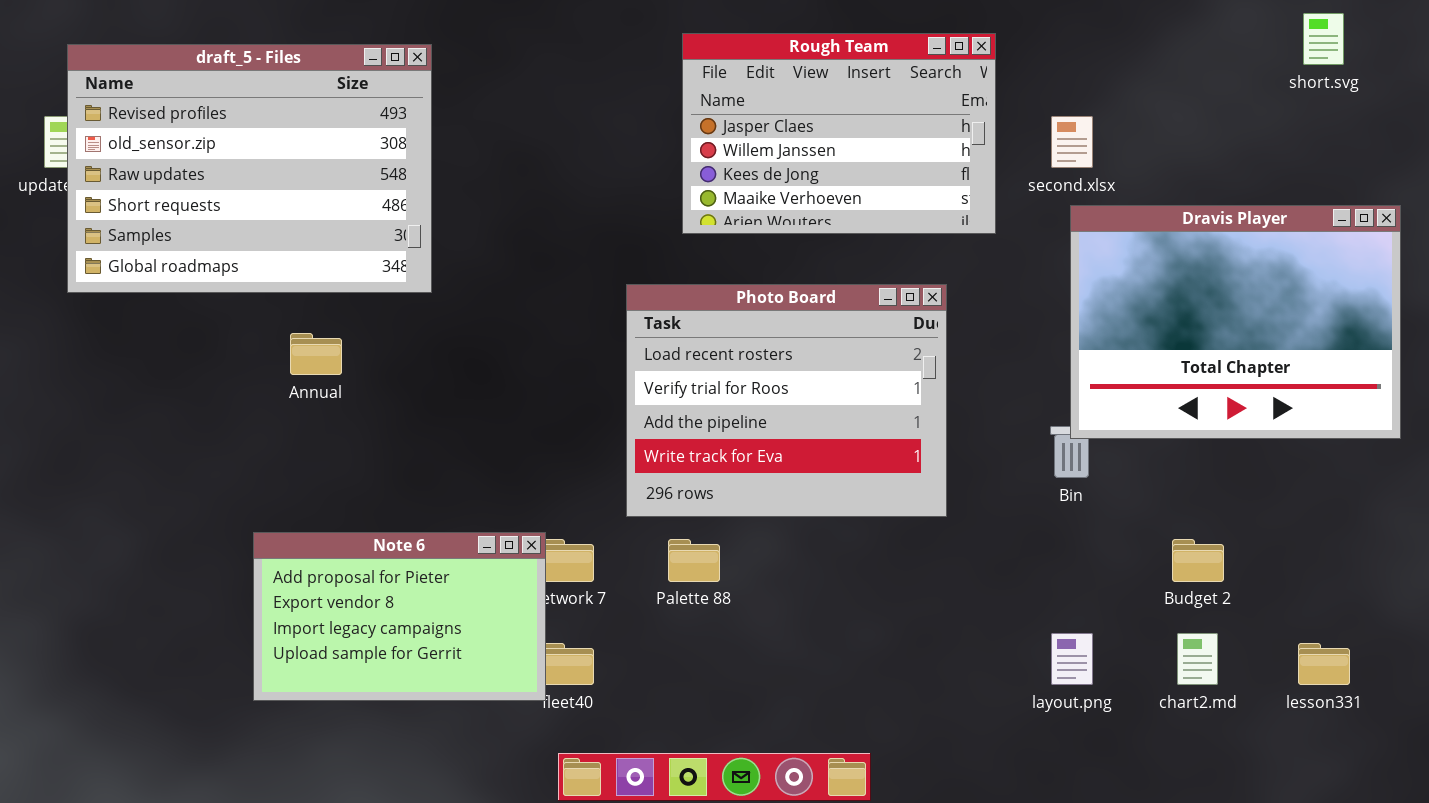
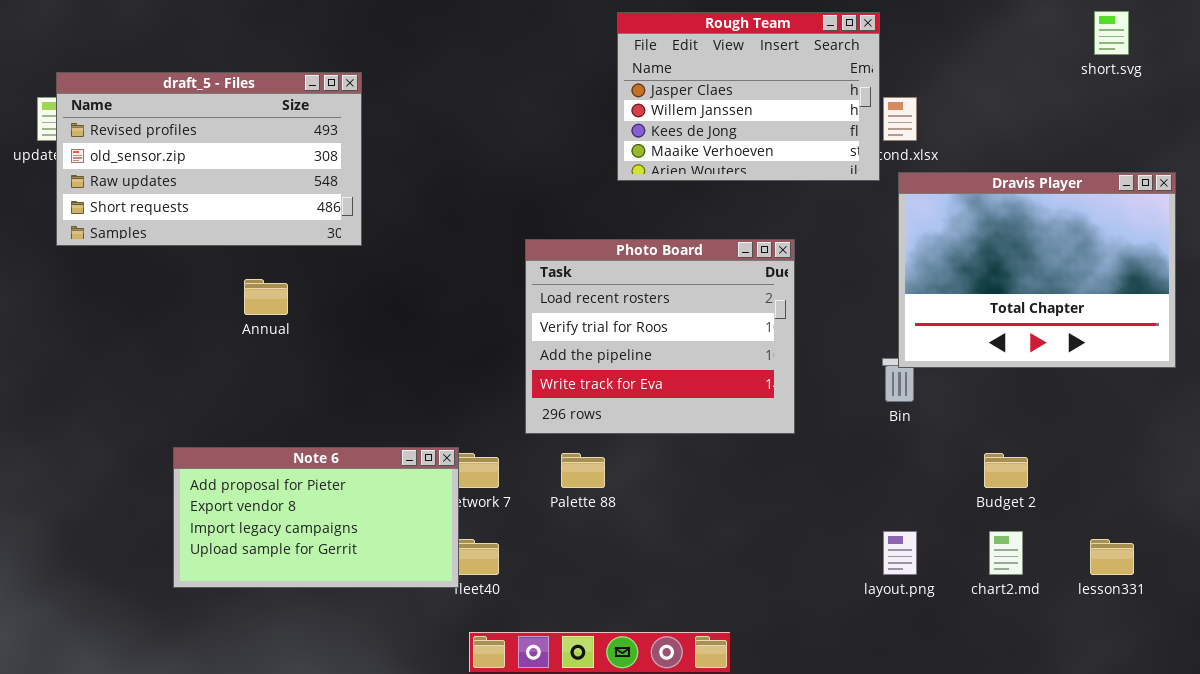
Rough Team: [682,33,996,234] -> [617,12,880,181], moved
draft_5 - Files: [67,44,432,293] -> [56,72,362,246], resized
Note 6: [253,532,546,701] -> [173,447,459,588], resized

